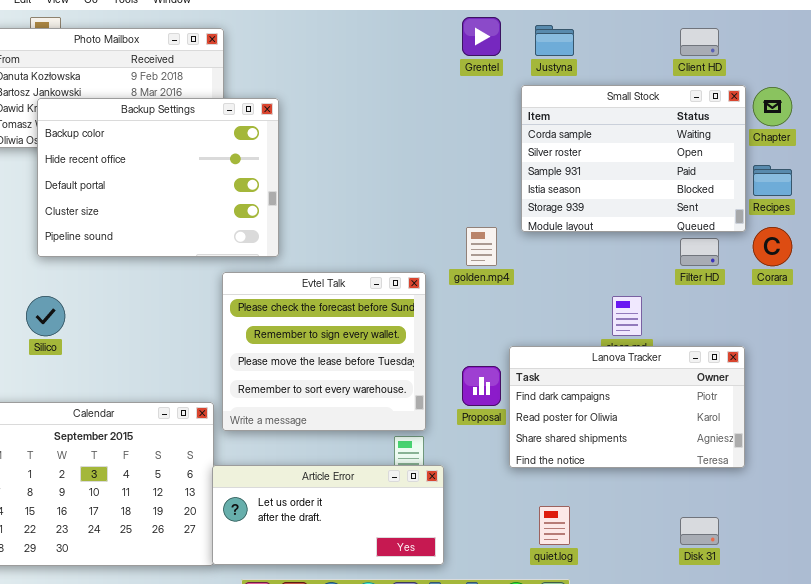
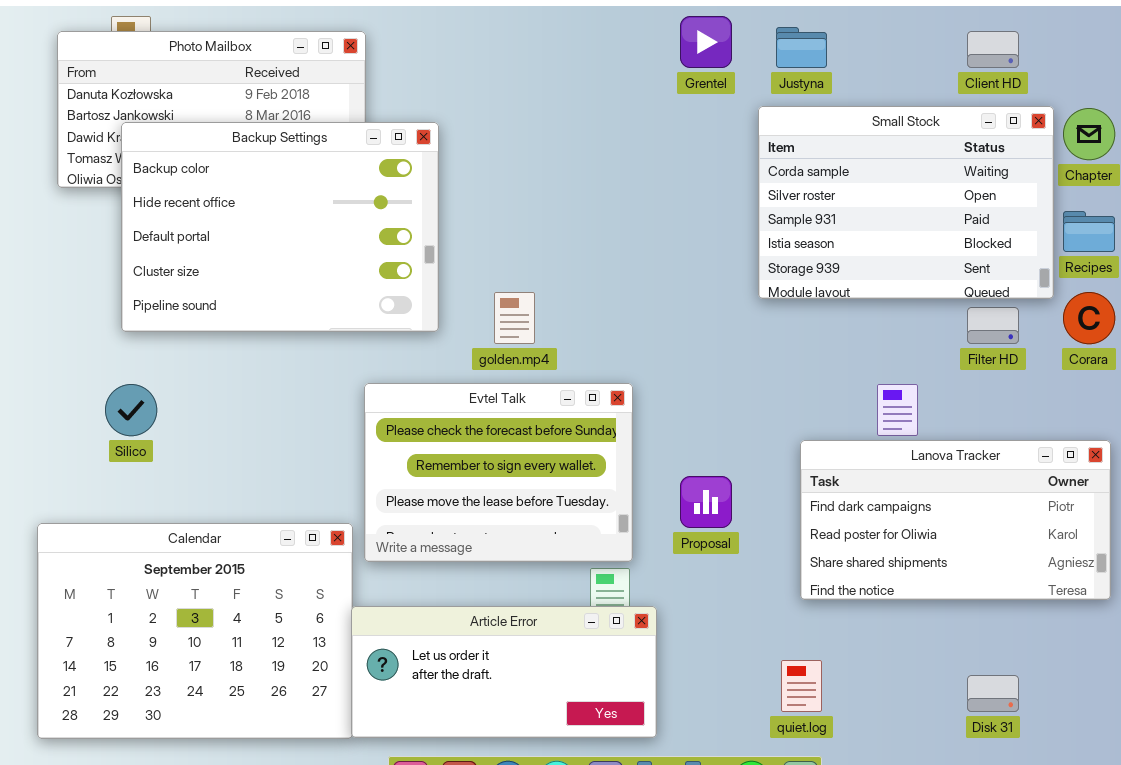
golden.mp4: [466,227,497,266] -> [494,292,535,344], moved
Evtel Talk: [222,272,426,431] -> [364,383,633,562], resized
Lanova Tracker: [509,346,745,468] -> [800,440,1111,600], moved

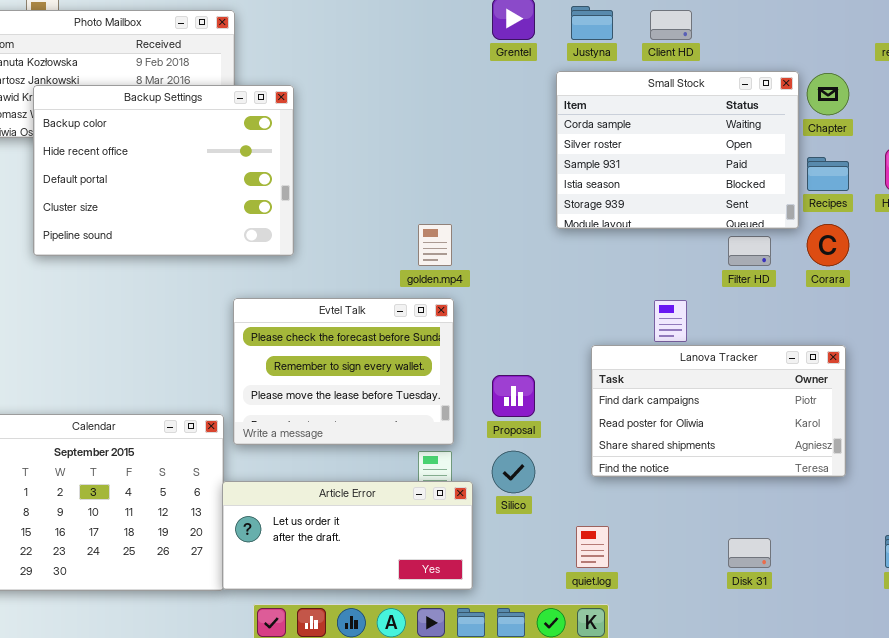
Client HD: [967,31,1019,68] -> [650,10,692,40], moved
golden.mp4: [494,292,535,344] -> [418,224,452,266], moved
Silico: [105,384,157,436] -> [492,451,535,493], moved

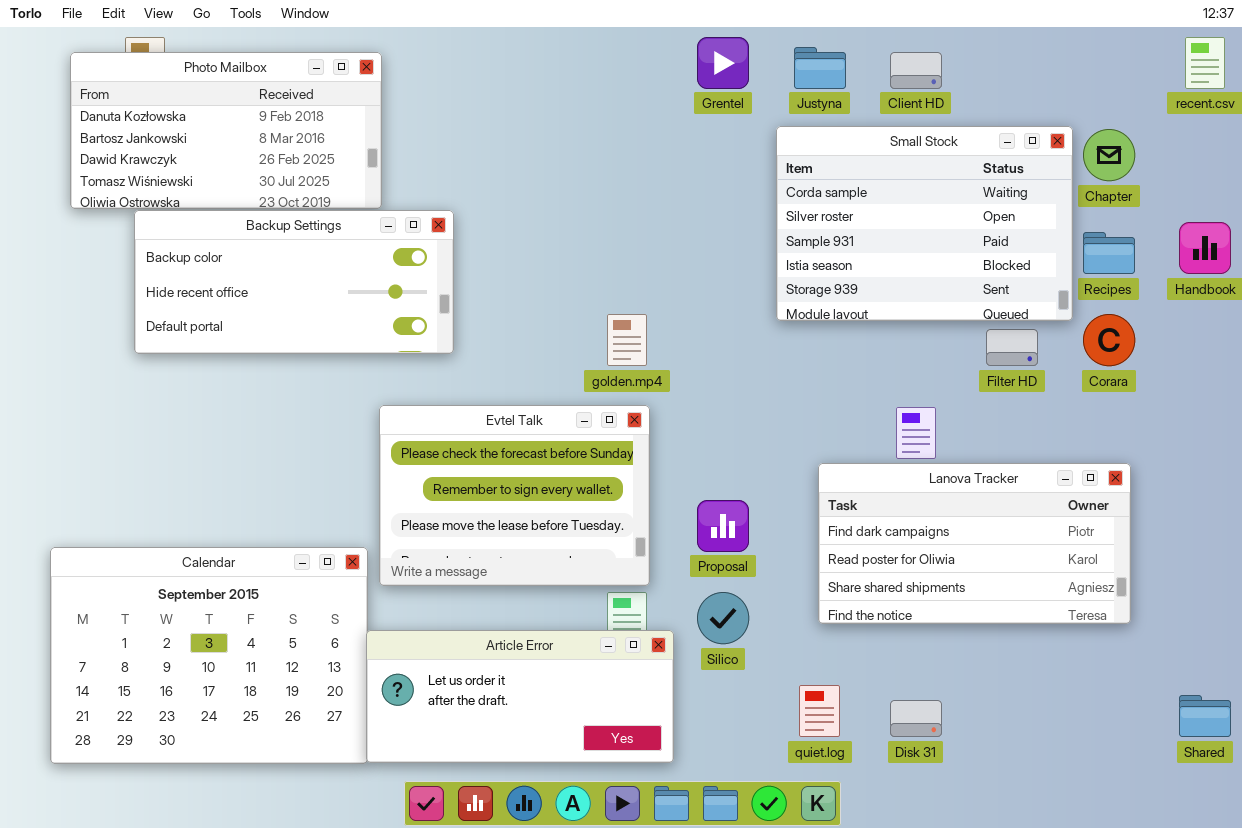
Backup Settings: [33,85,294,256] -> [134,210,454,354], resized
Disk 31: [728,538,771,568] -> [890,700,942,737], moved

